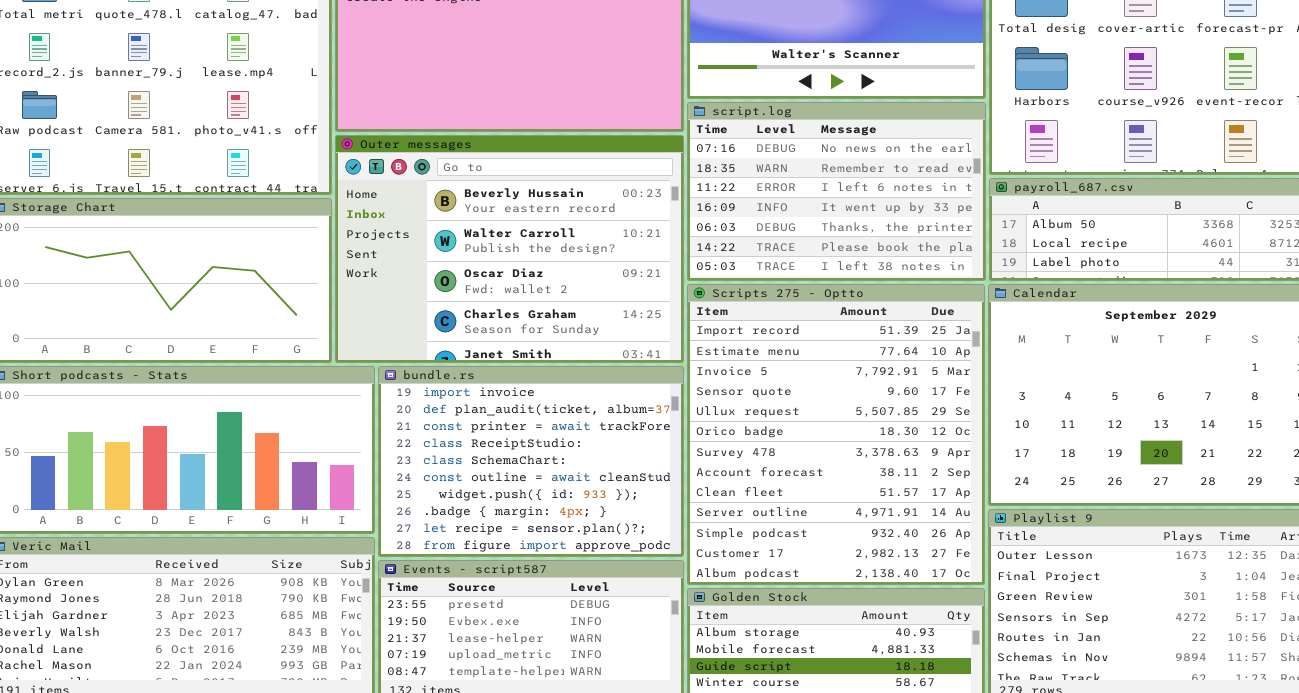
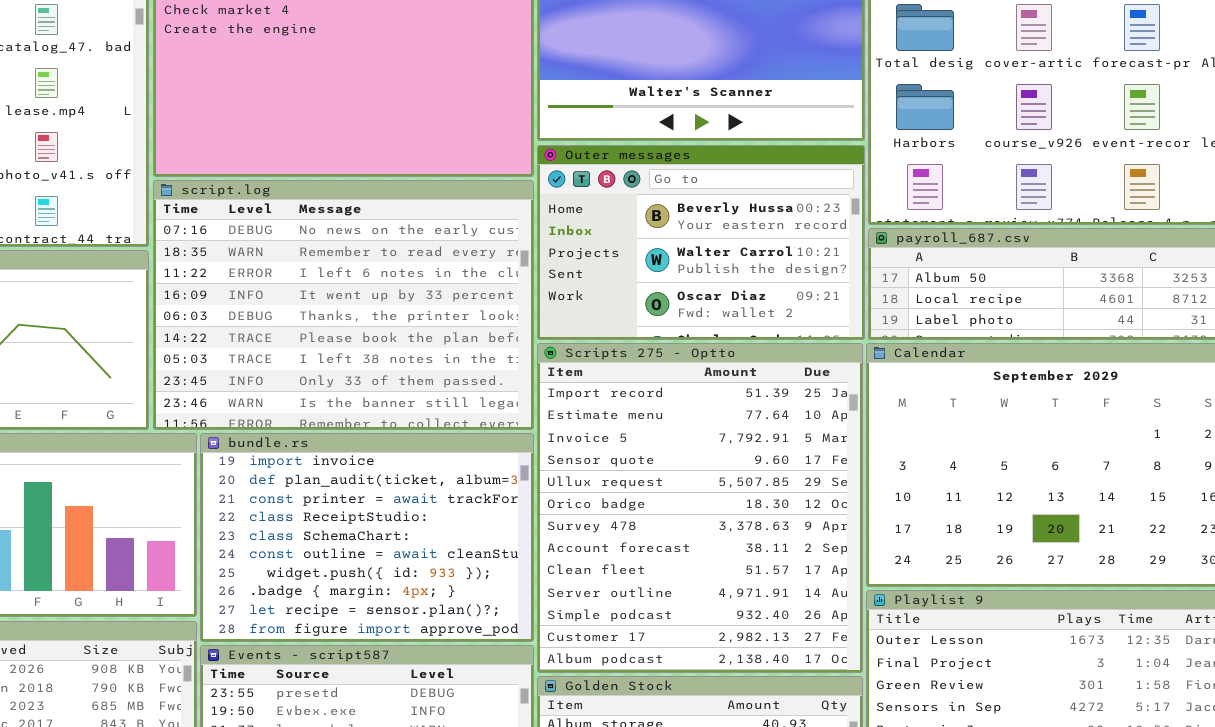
script.log: [687,102,986,281] -> [153,180,534,430], moved, resized
Outer messages: [335,135,684,363] -> [537,145,865,340], moved, resized

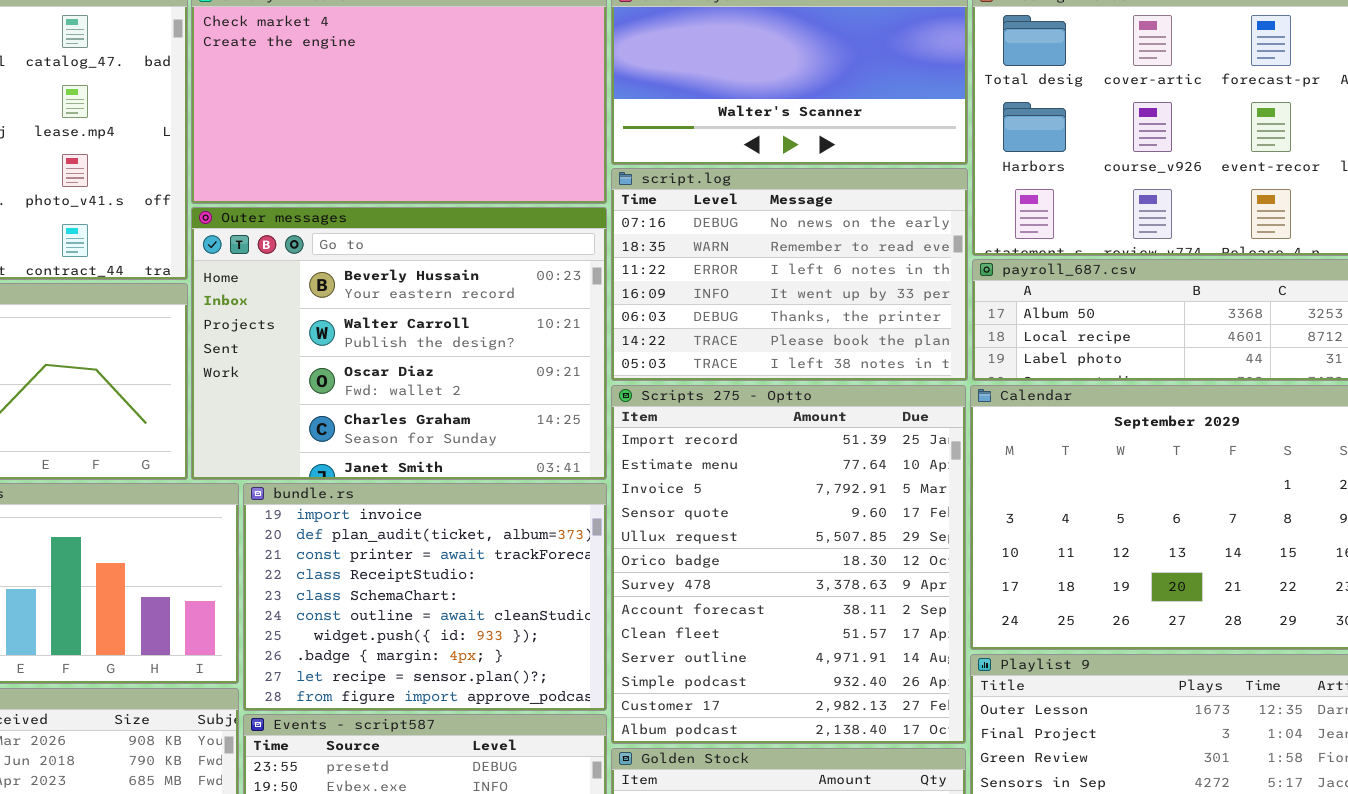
Outer messages: [537,145,865,340] -> [191,207,607,480], moved, resized
script.log: [153,180,534,430] -> [611,168,968,381], moved, resized

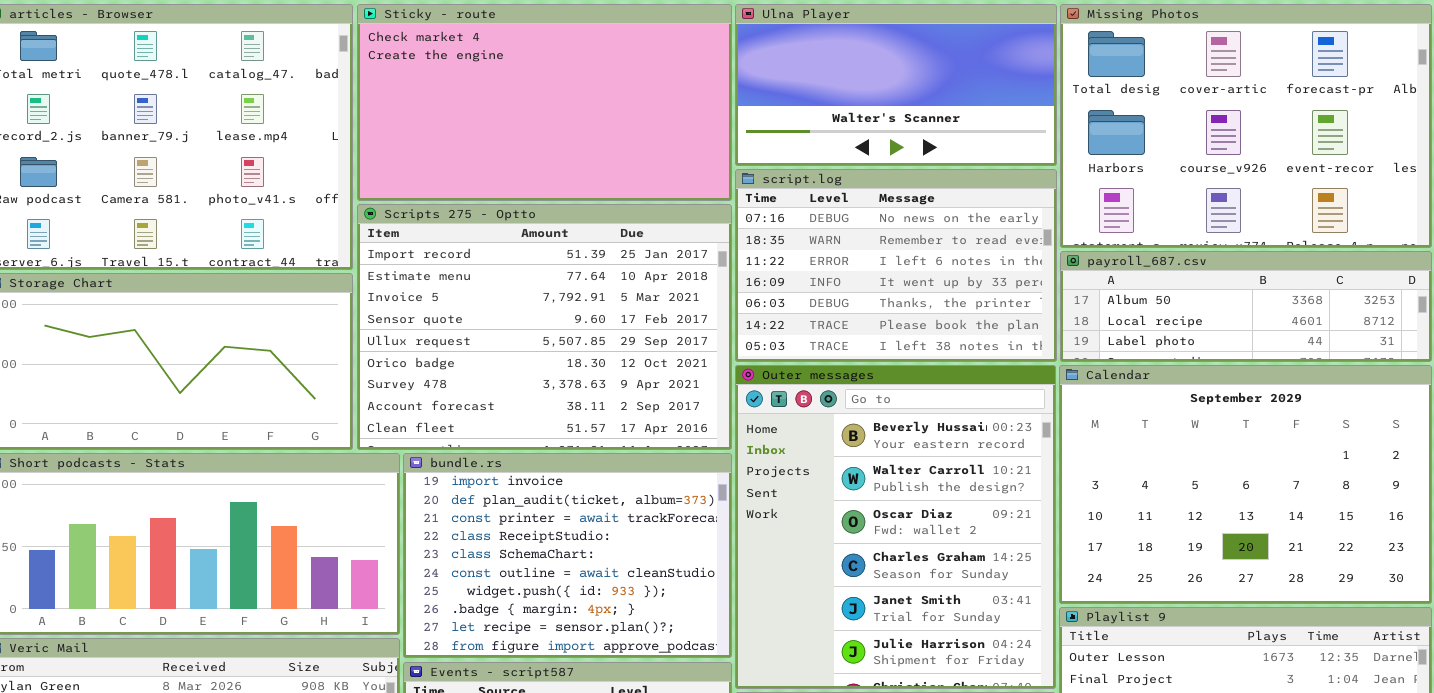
Outer messages: [191,207,607,480] -> [735,365,1056,689], moved, resized
Scripts 275 - Optto: [611,385,966,744] -> [357,204,732,450], moved, resized

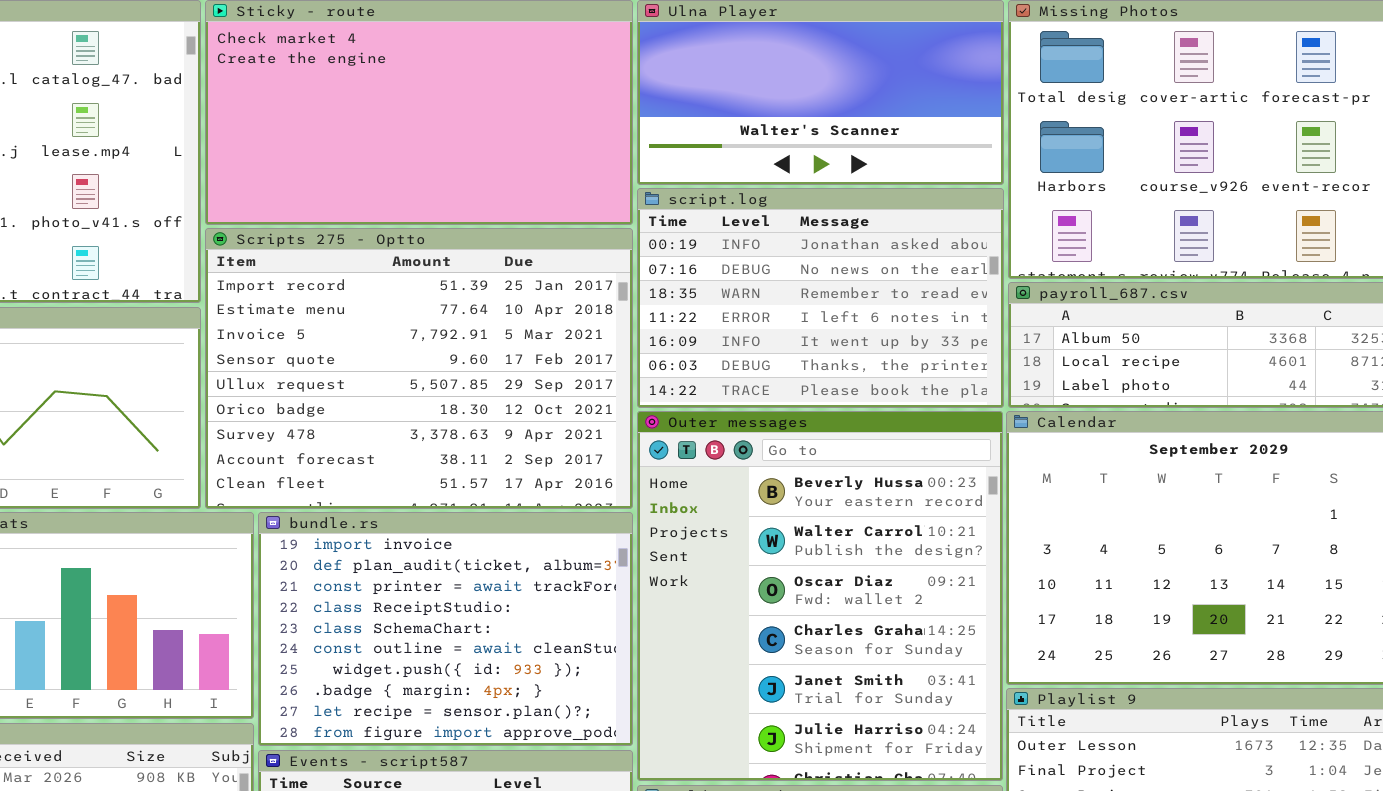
script.log: [735,169,1057,362] -> [637,188,1004,408], scrolled up 1 row

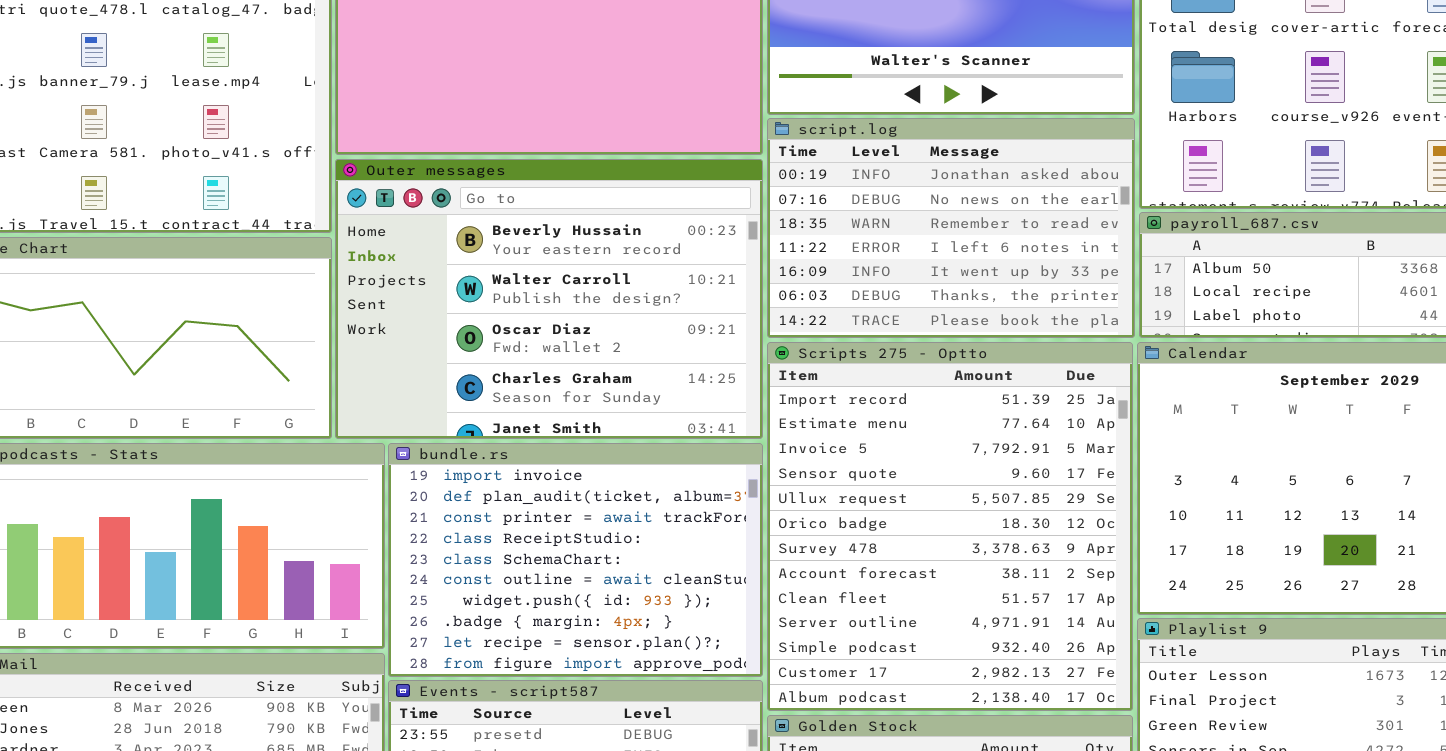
Scripts 275 - Optto: [205,228,633,509] -> [767,342,1133,711], moved, resized
Outer messages: [637,411,1003,781] -> [335,159,763,439], moved, resized

